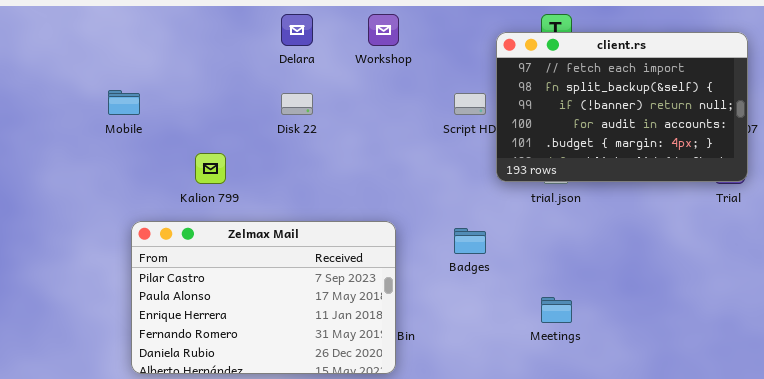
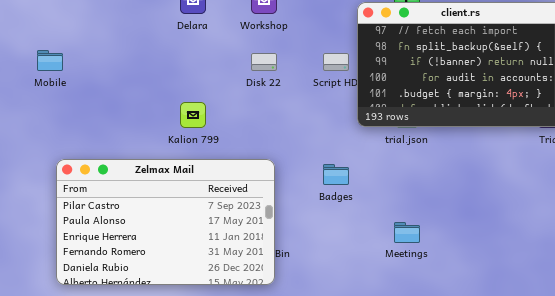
Disk 22: [281,93,313,115] -> [251,53,277,71], moved
Kalion 799: [195,153,226,184] -> [180,102,206,128], moved

